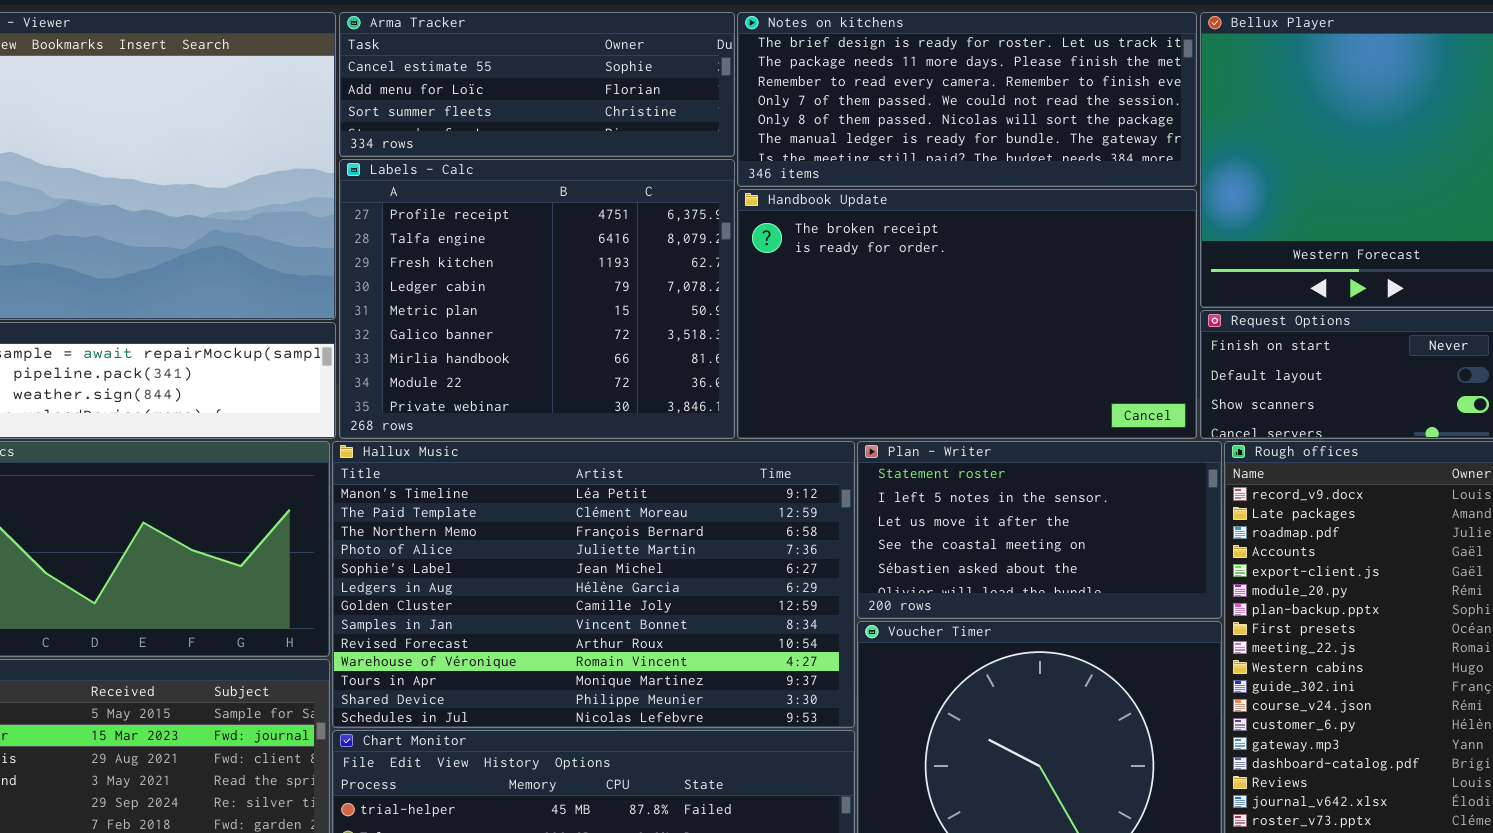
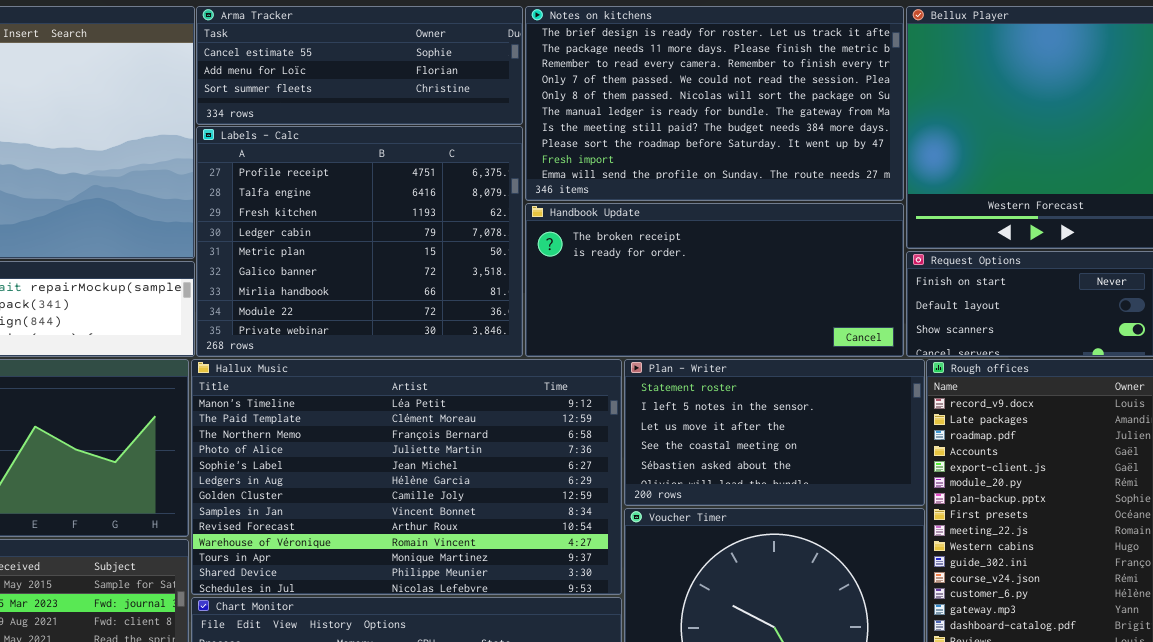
Notes on kitchens: [737,12,1197,187] -> [525,6,904,201], resized
Handbook Update: [737,189,1197,439] -> [525,203,904,357], resized

